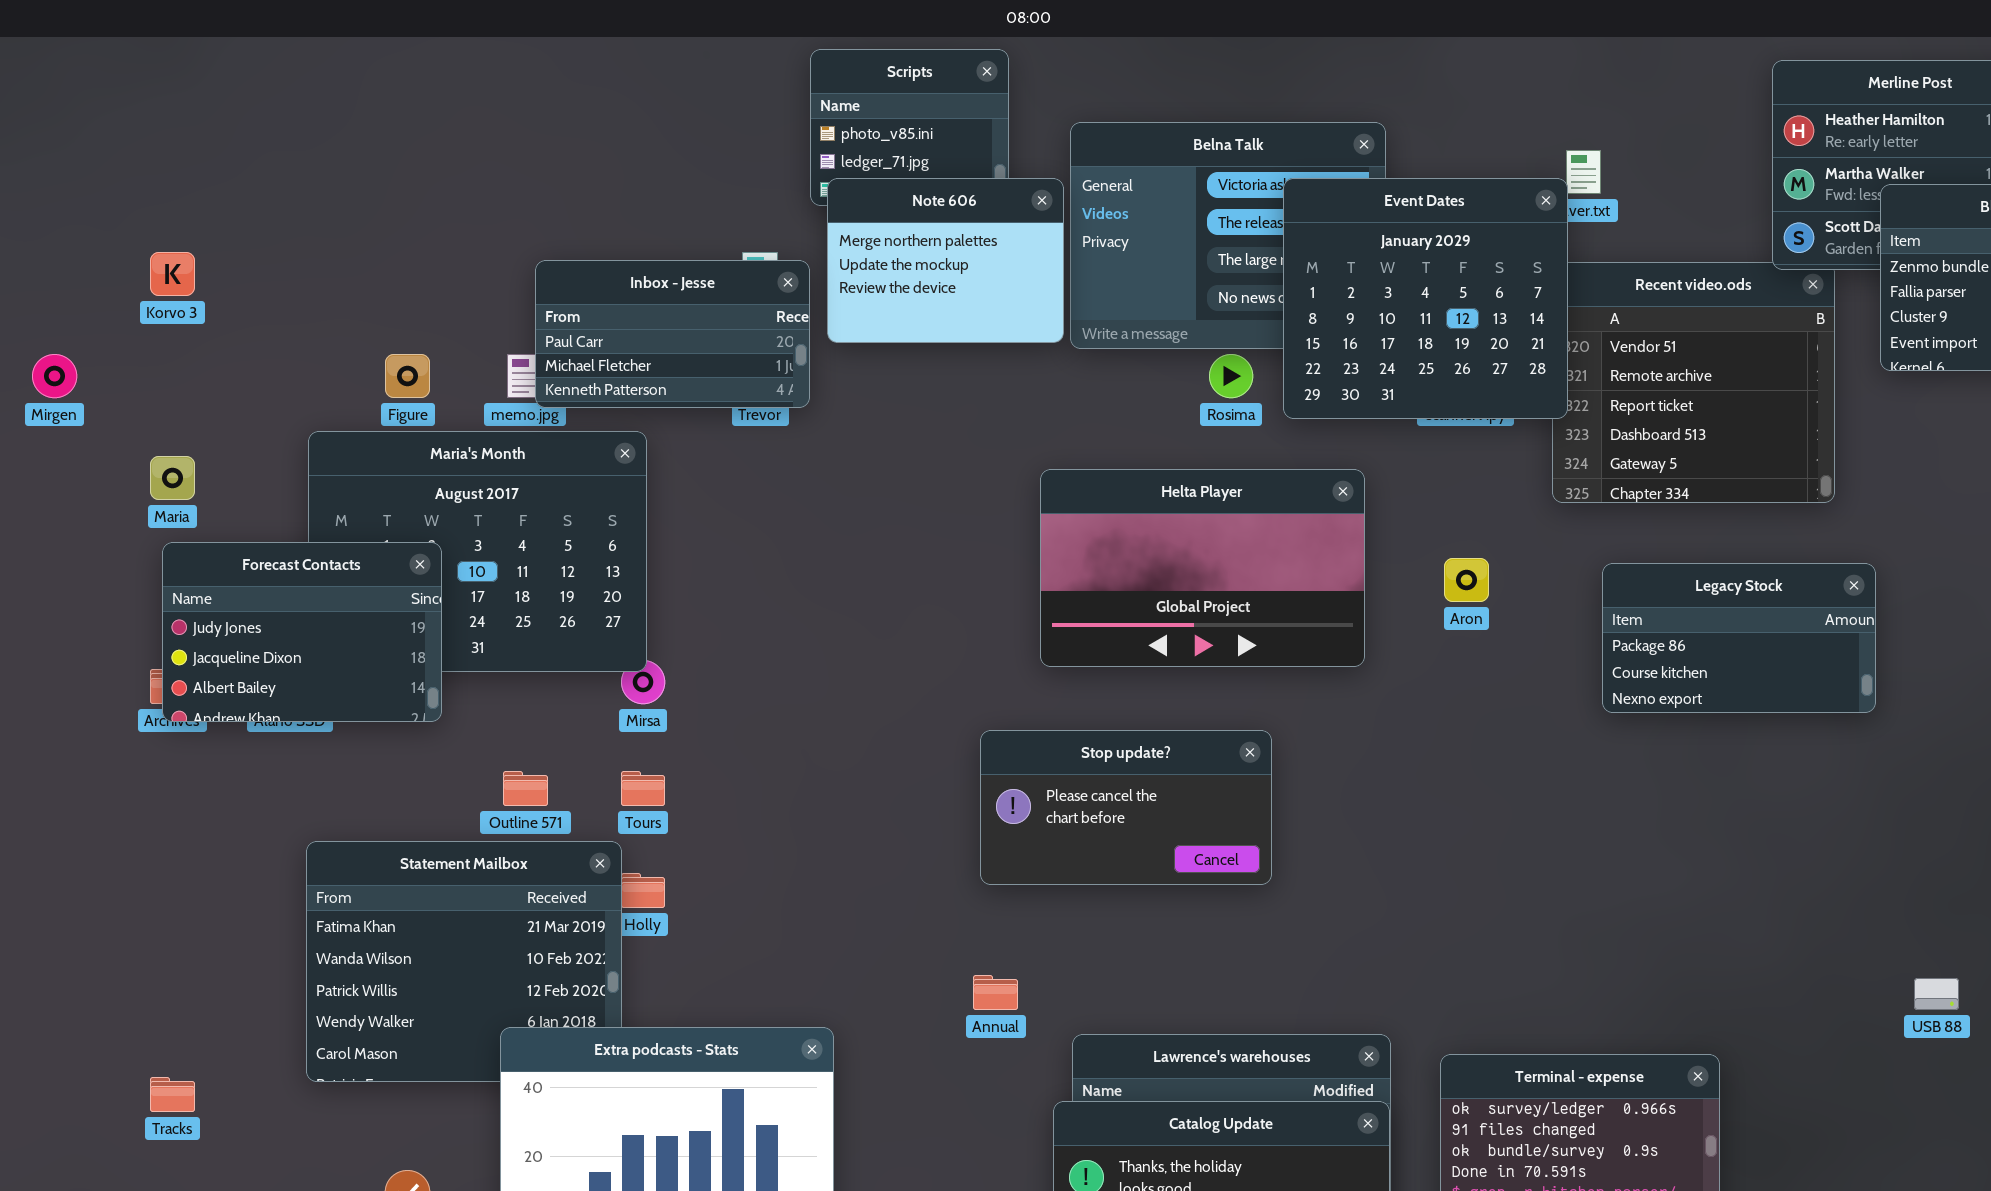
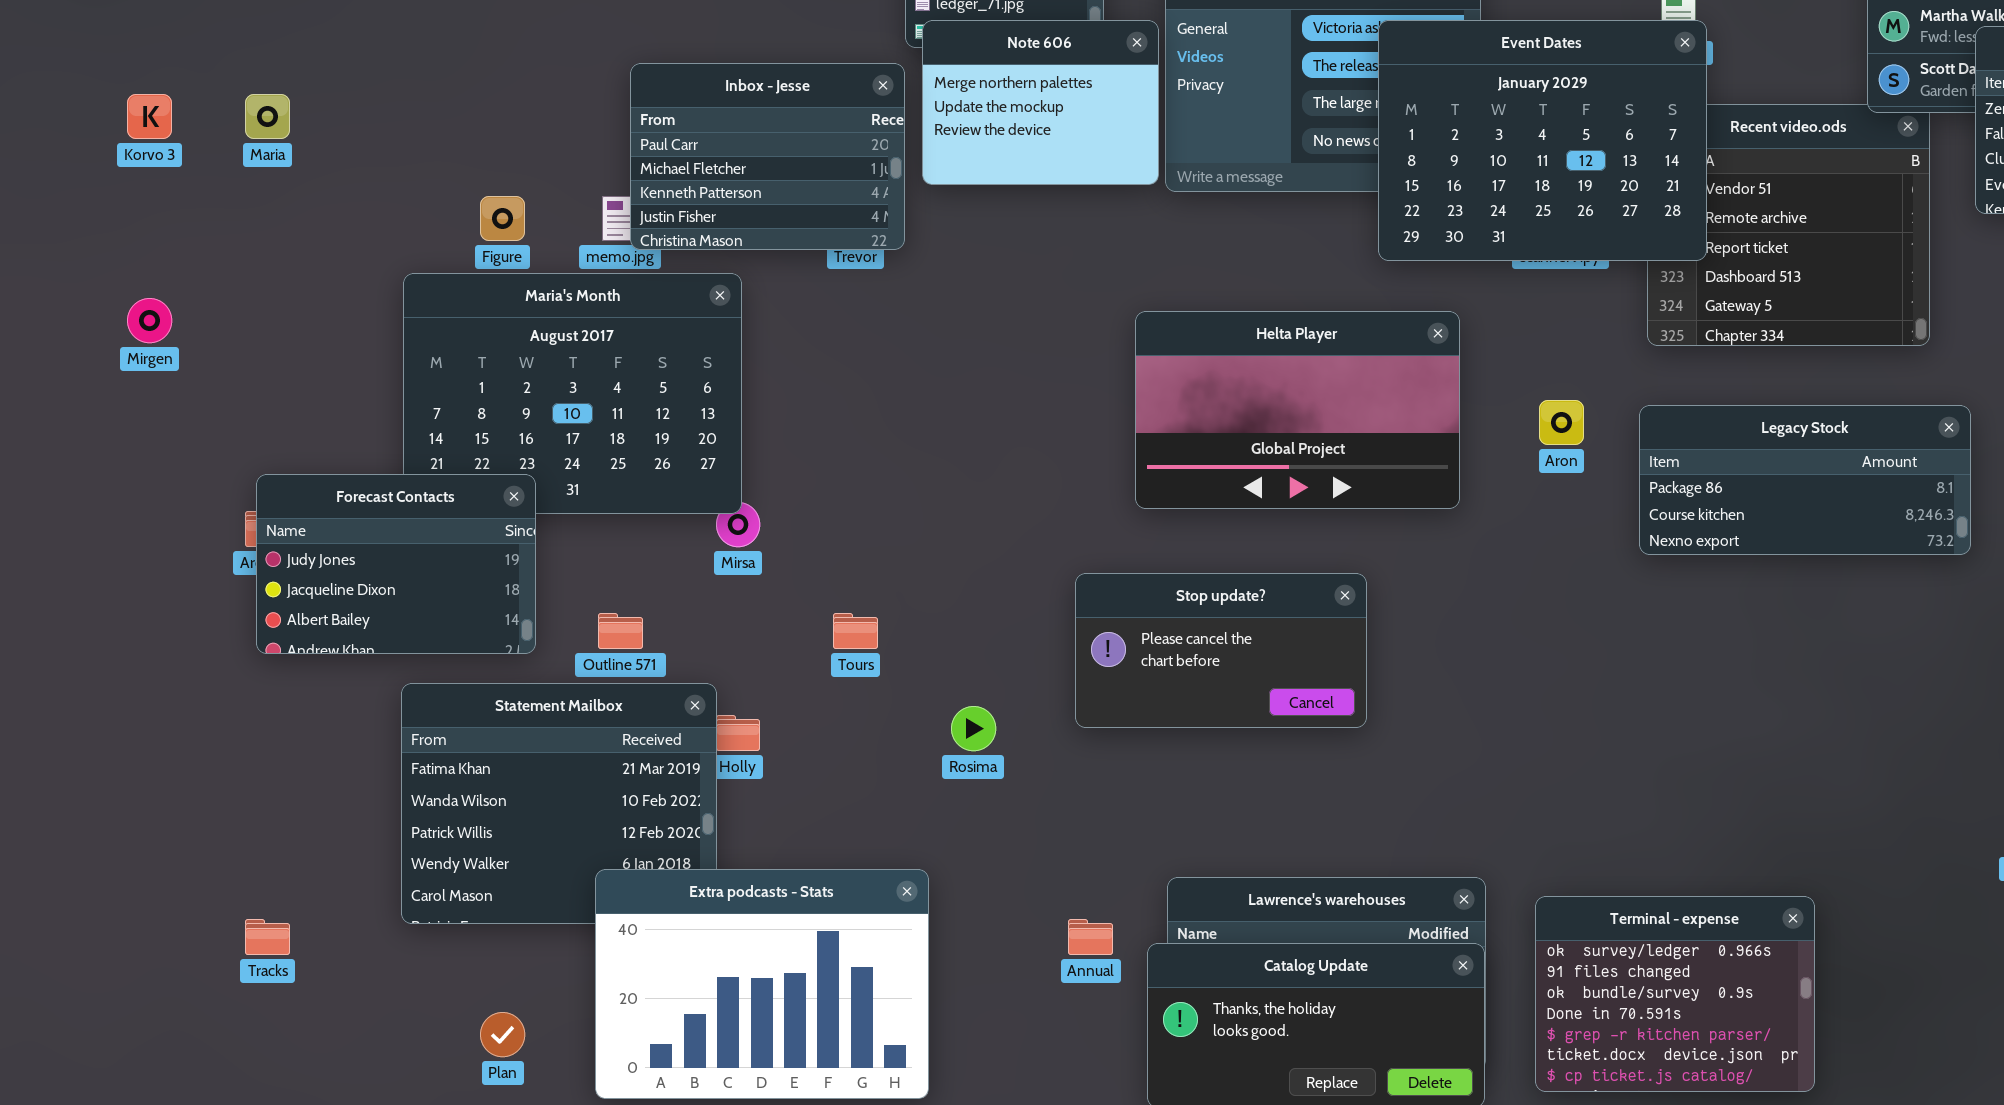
Event Dates: [1283,178,1568,419] -> [1378,20,1707,261], resized
Korvo 3: [150,252,195,296] -> [127,94,172,139], moved
Inbox - Jesse: [535,260,810,408] -> [630,63,905,250], resized
Mirgen: [32,354,77,398] -> [127,298,172,343], moved
Rosima: [1209,354,1253,398] -> [951,706,996,751], moved
Maria: [150,456,195,500] -> [245,94,290,139], moved
Forecast Contacts: [162,542,442,722] -> [256,474,536,654], moved
Legacy Stock: [1602,563,1876,713] -> [1639,405,1971,555], resized
Tours: [621,771,665,806] -> [833,613,878,649], moved
Annual: [973,975,1018,1010] -> [1068,919,1113,955], moved

